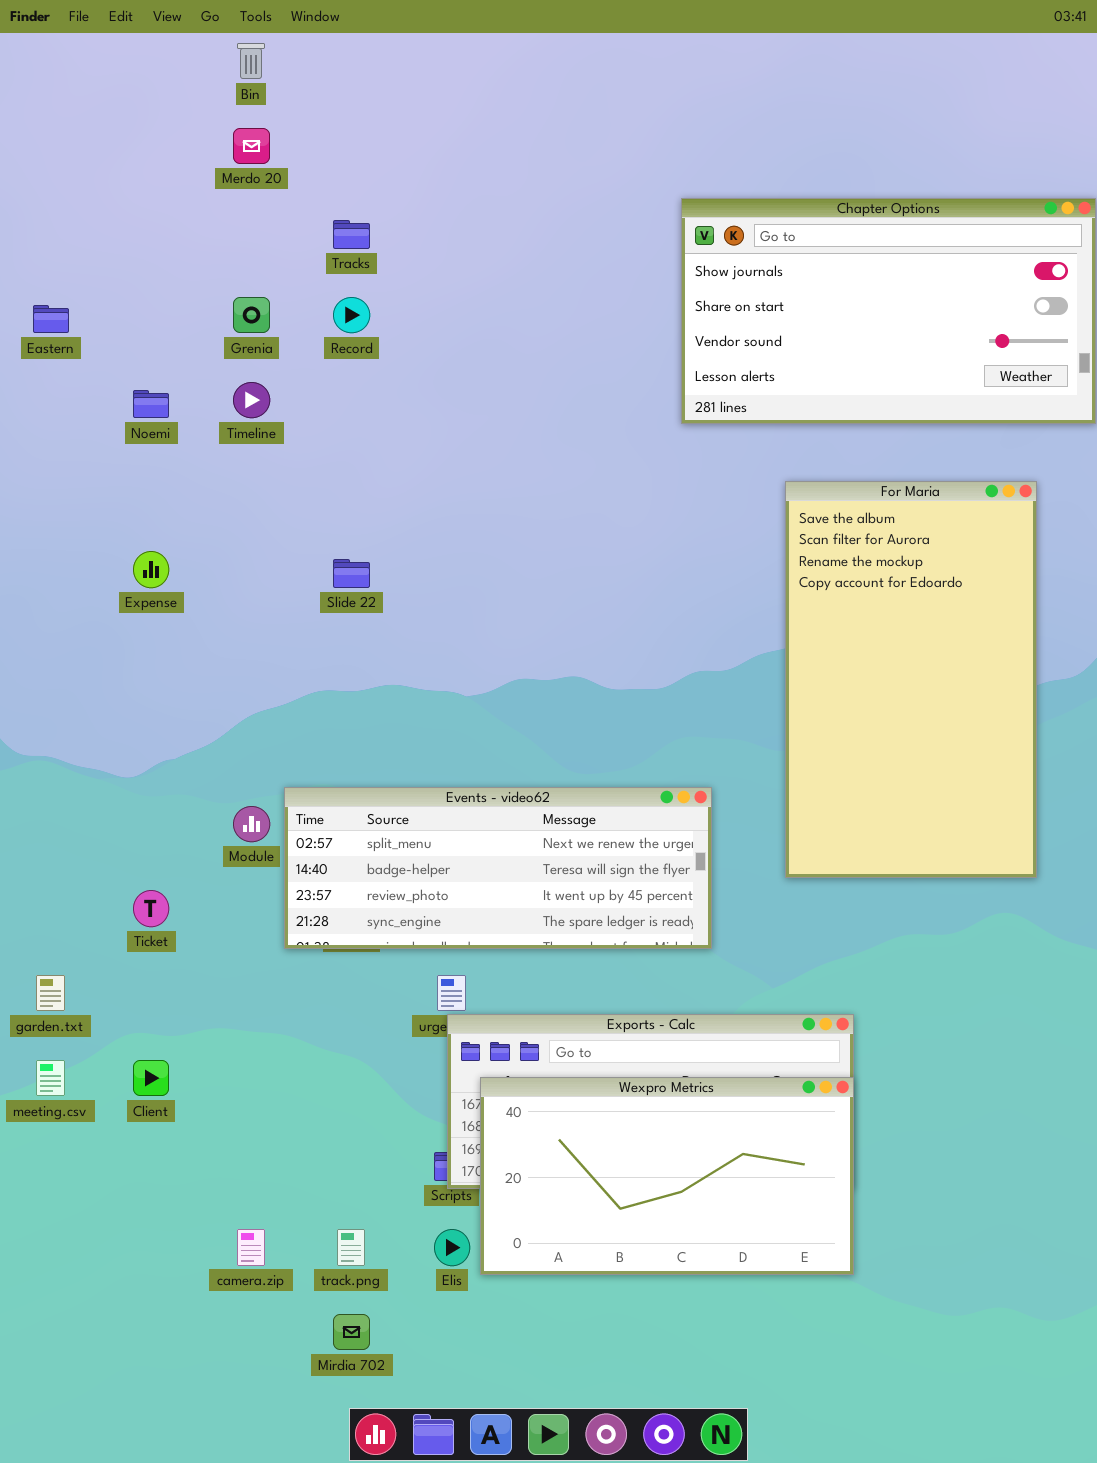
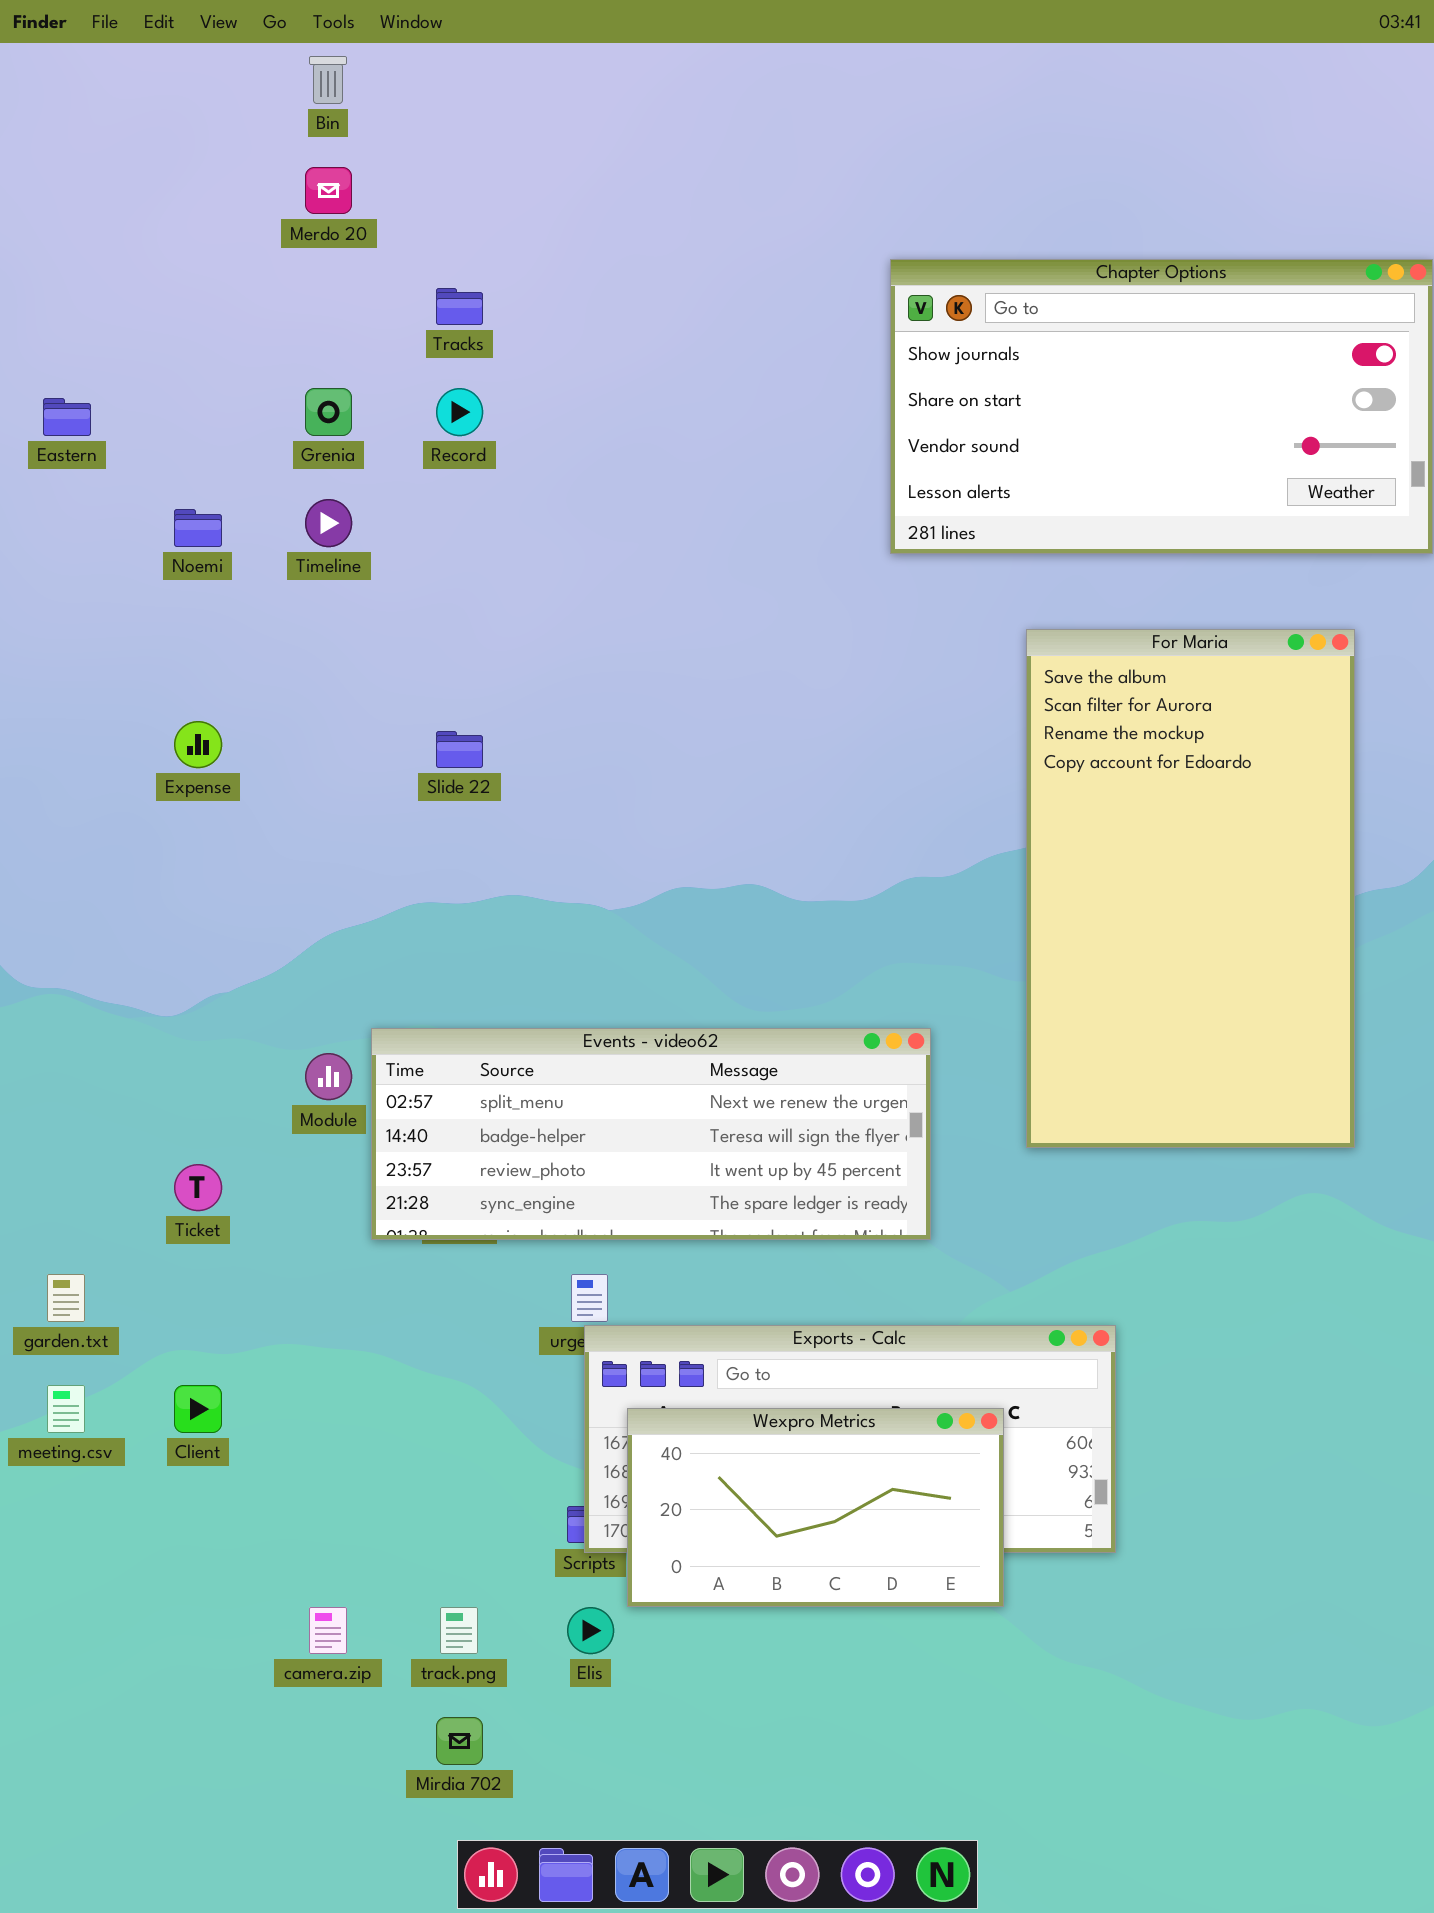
Wexpro Metrics: [480,1077,854,1275] -> [627,1408,1004,1607], resized

